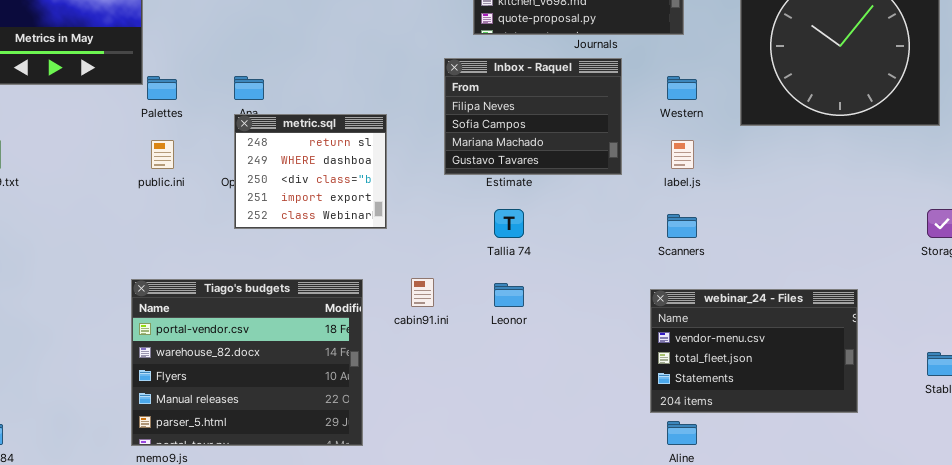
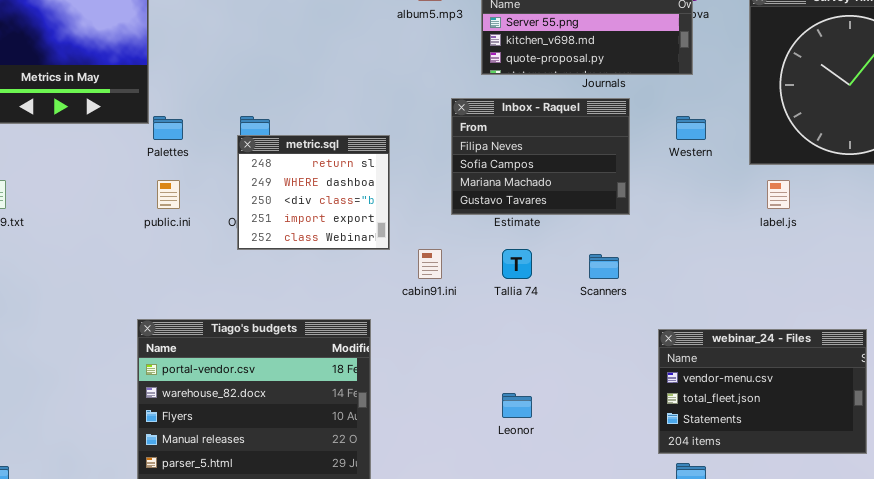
metric.sql: [234,114,387,229] -> [237,135,390,250], moved
label.js: [671,140,694,169] -> [767,180,790,209], moved
Scanners: [667,214,697,238] -> [589,254,619,279], moved
cabin91.ini: [411,278,434,307] -> [418,249,442,279], moved
Leonor: [494,283,524,307] -> [502,393,532,418], moved

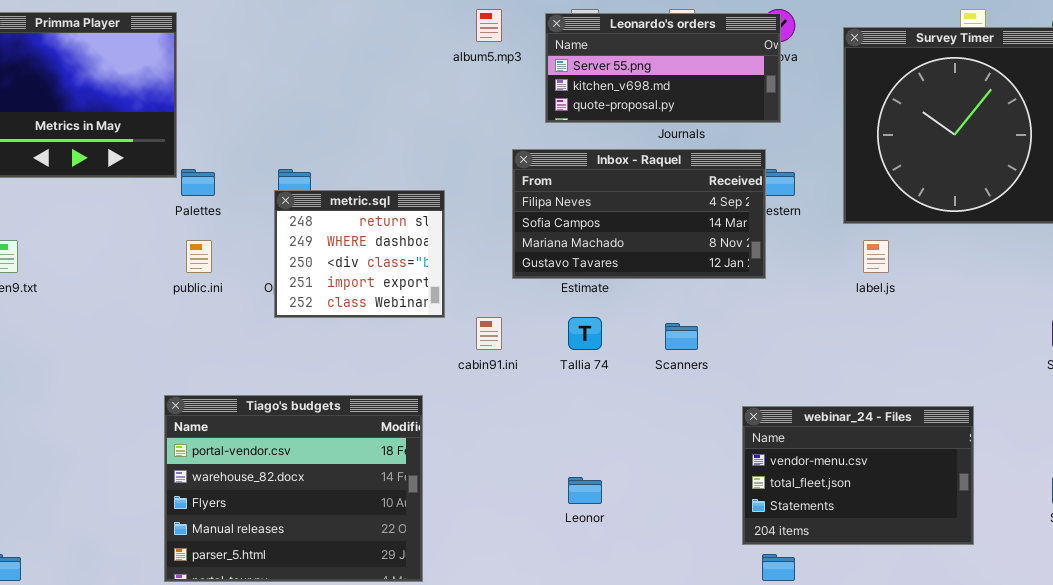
Inbox - Raquel: [451,98,630,215] -> [512,149,766,279], resized

